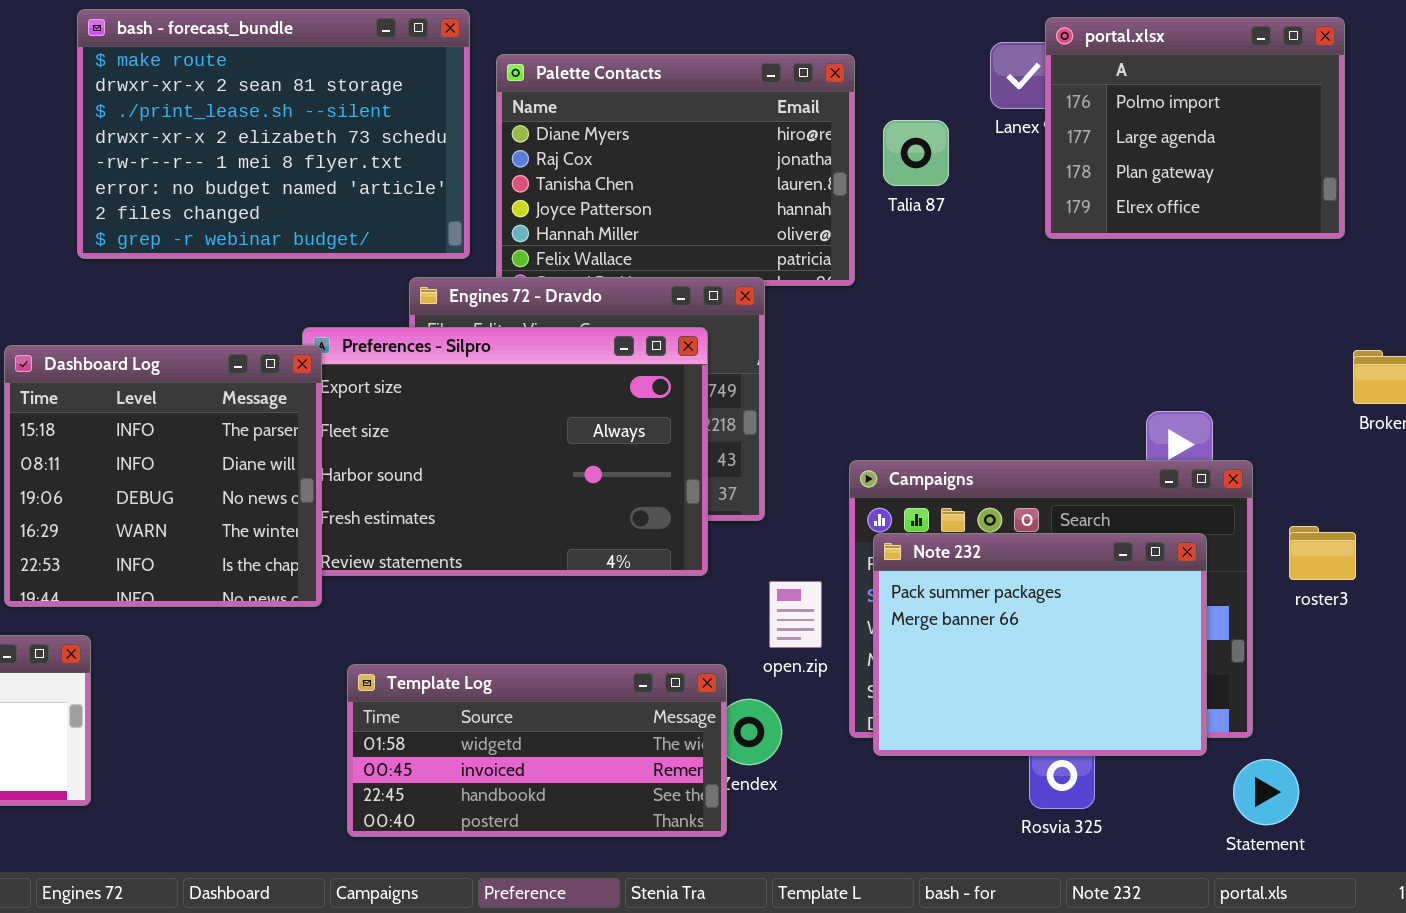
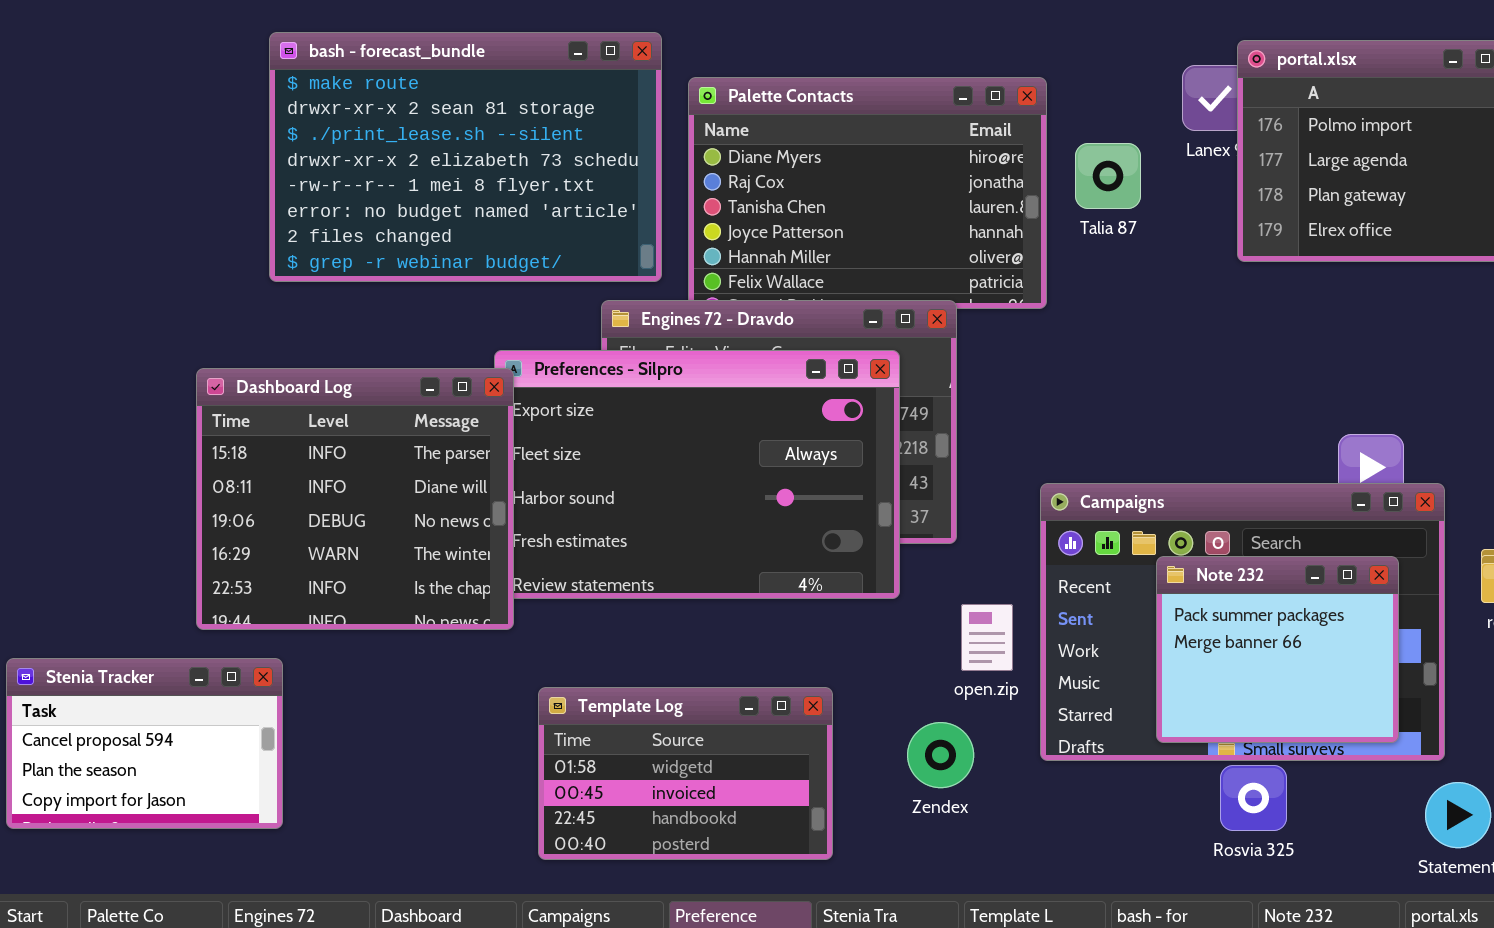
Note 232: [873,533,1207,756] -> [1156,556,1399,743], resized
Template Log: [347,664,727,837] -> [538,687,833,860], resized

